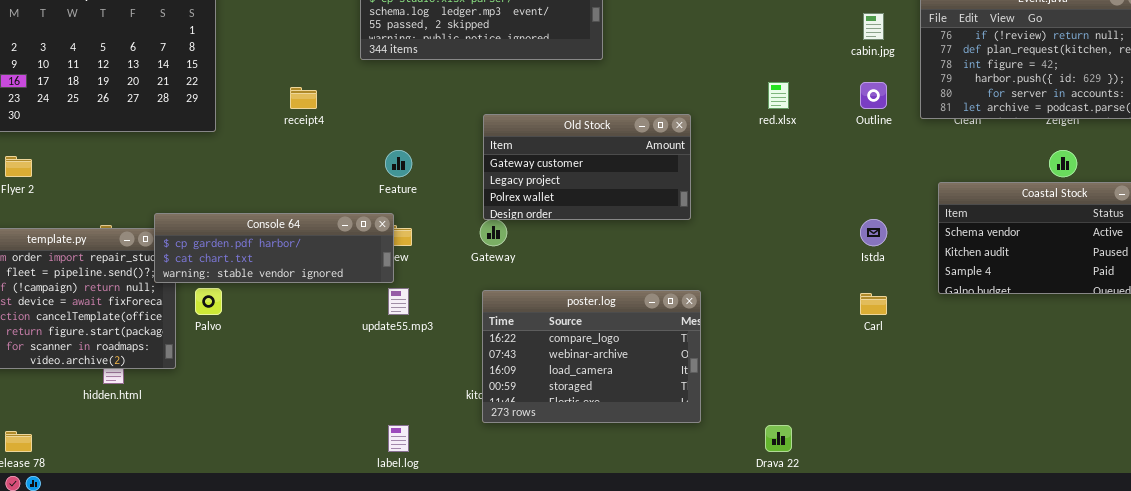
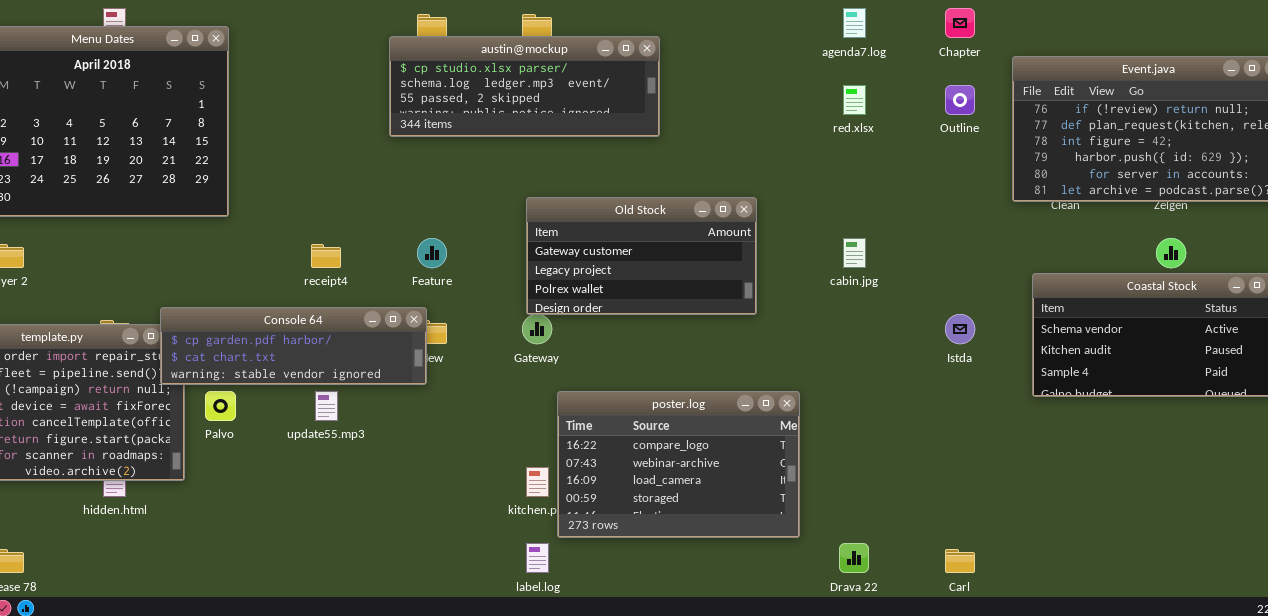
cabin.jpg: [863,13,884,40] -> [843,238,866,268], moved
red.xlsx: [768,82,789,109] -> [843,85,866,115], moved
Outline: [860,82,887,109] -> [945,85,975,115], moved
receipt4: [290,87,317,109] -> [311,244,341,268], moved
update55.mp3: [388,288,409,315] -> [315,391,338,421], moved
poster.log: [482,290,701,423] -> [557,391,800,538], moved
Carl: [860,293,887,315] -> [945,549,975,573], moved
label.log: [388,425,409,452] -> [526,543,549,573], moved

